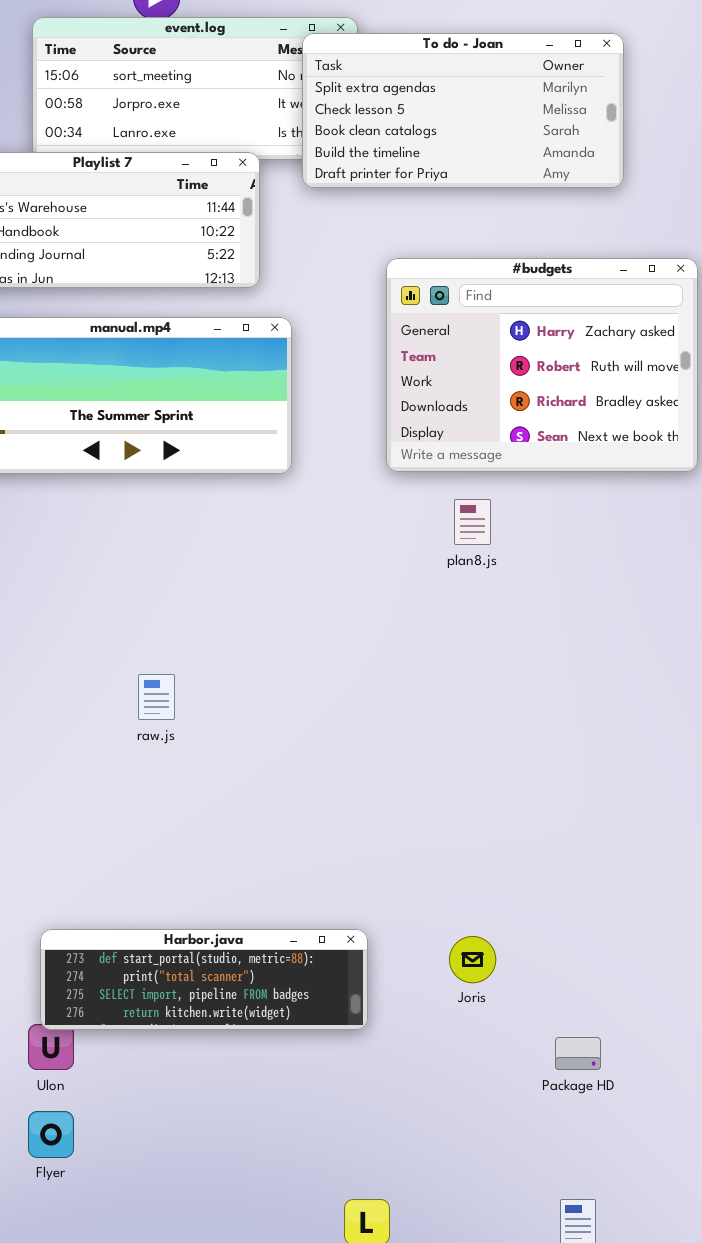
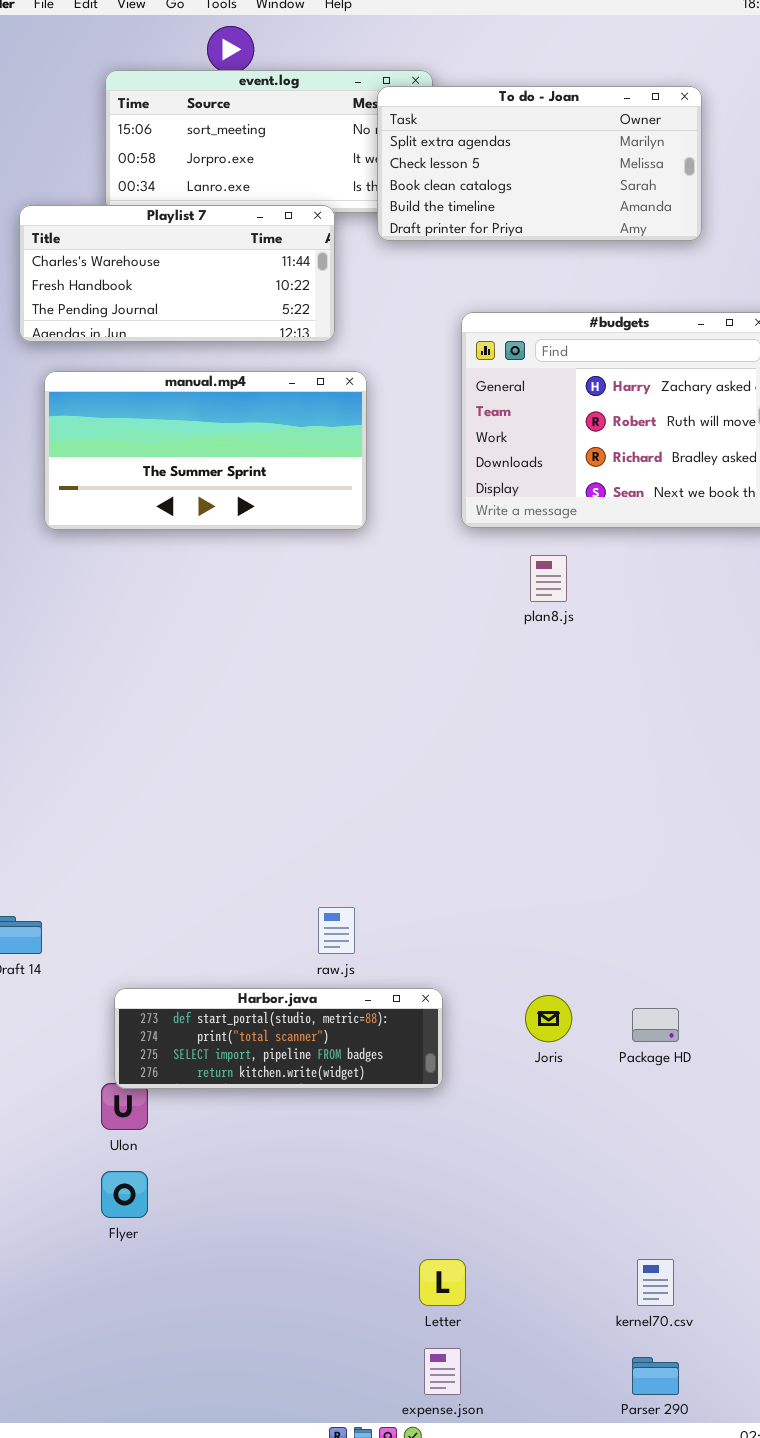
raw.js: [138,674,175,720] -> [318,907,355,954], moved
Package HD: [555,1037,601,1070] -> [632,1008,679,1042], moved

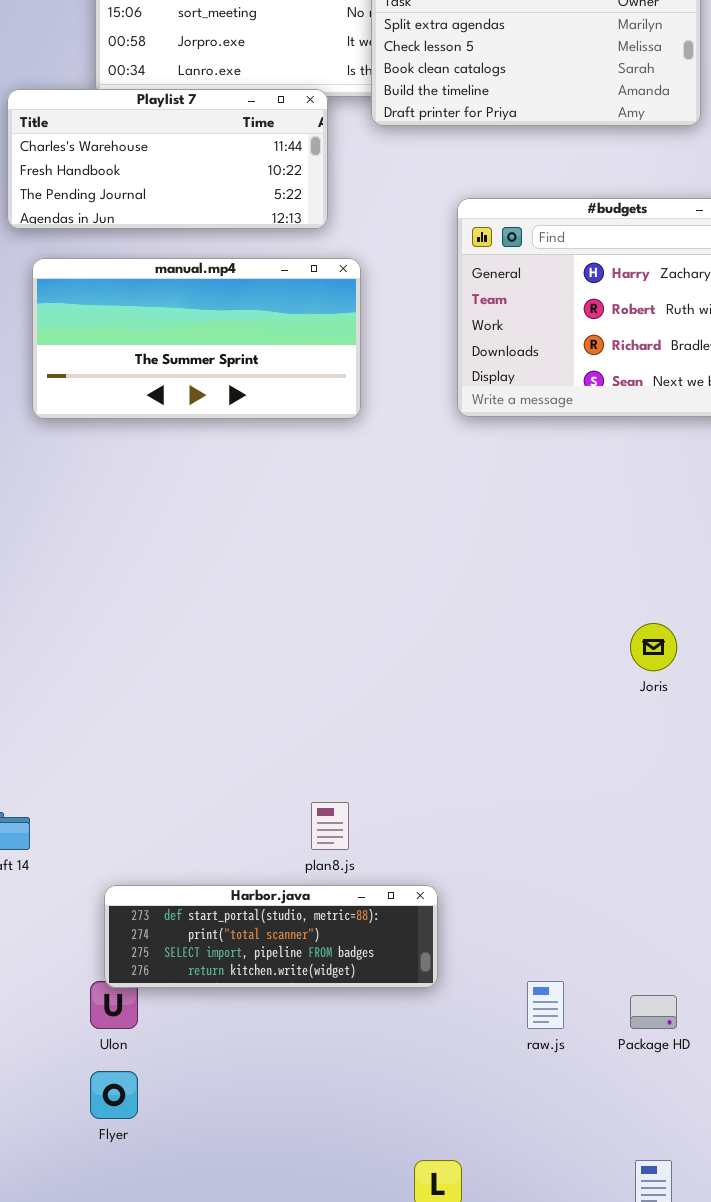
plan8.js: [530,555,567,602] -> [311,802,349,850], moved
raw.js: [318,907,355,954] -> [527,981,564,1029], moved
Joris: [525,995,572,1042] -> [630,623,677,671], moved
Package HD: [632,1008,679,1042] -> [630,995,677,1029], moved

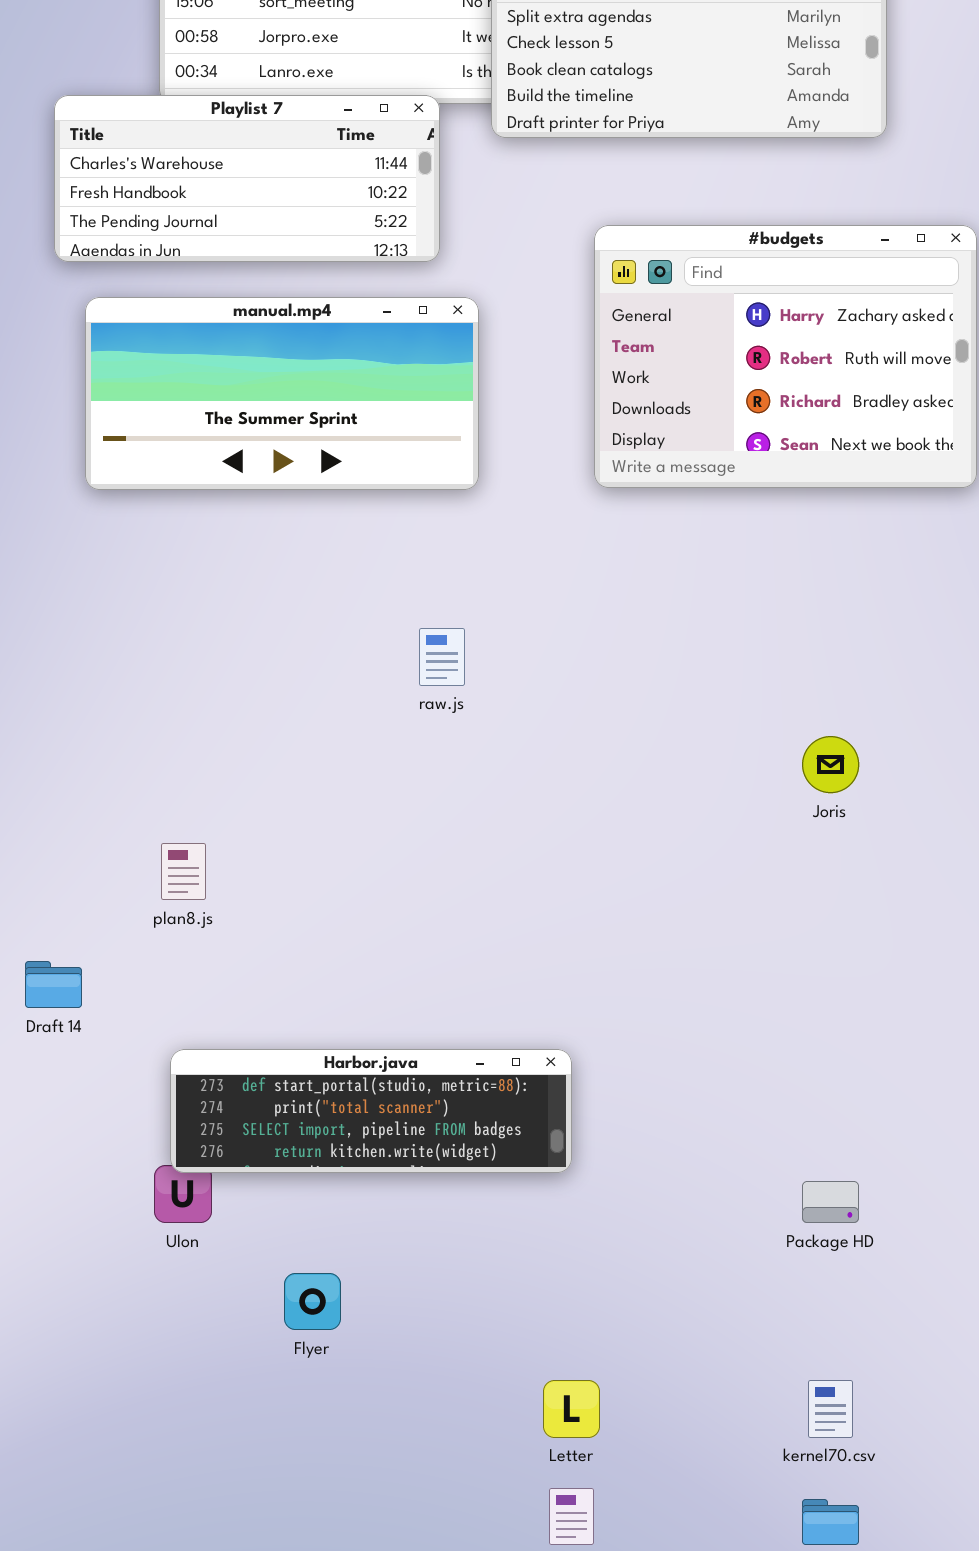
plan8.js: [311,802,349,850] -> [161,843,206,900], moved
raw.js: [527,981,564,1029] -> [419,628,465,686], moved
Flyer: [90,1071,138,1119] -> [284,1273,341,1330], moved

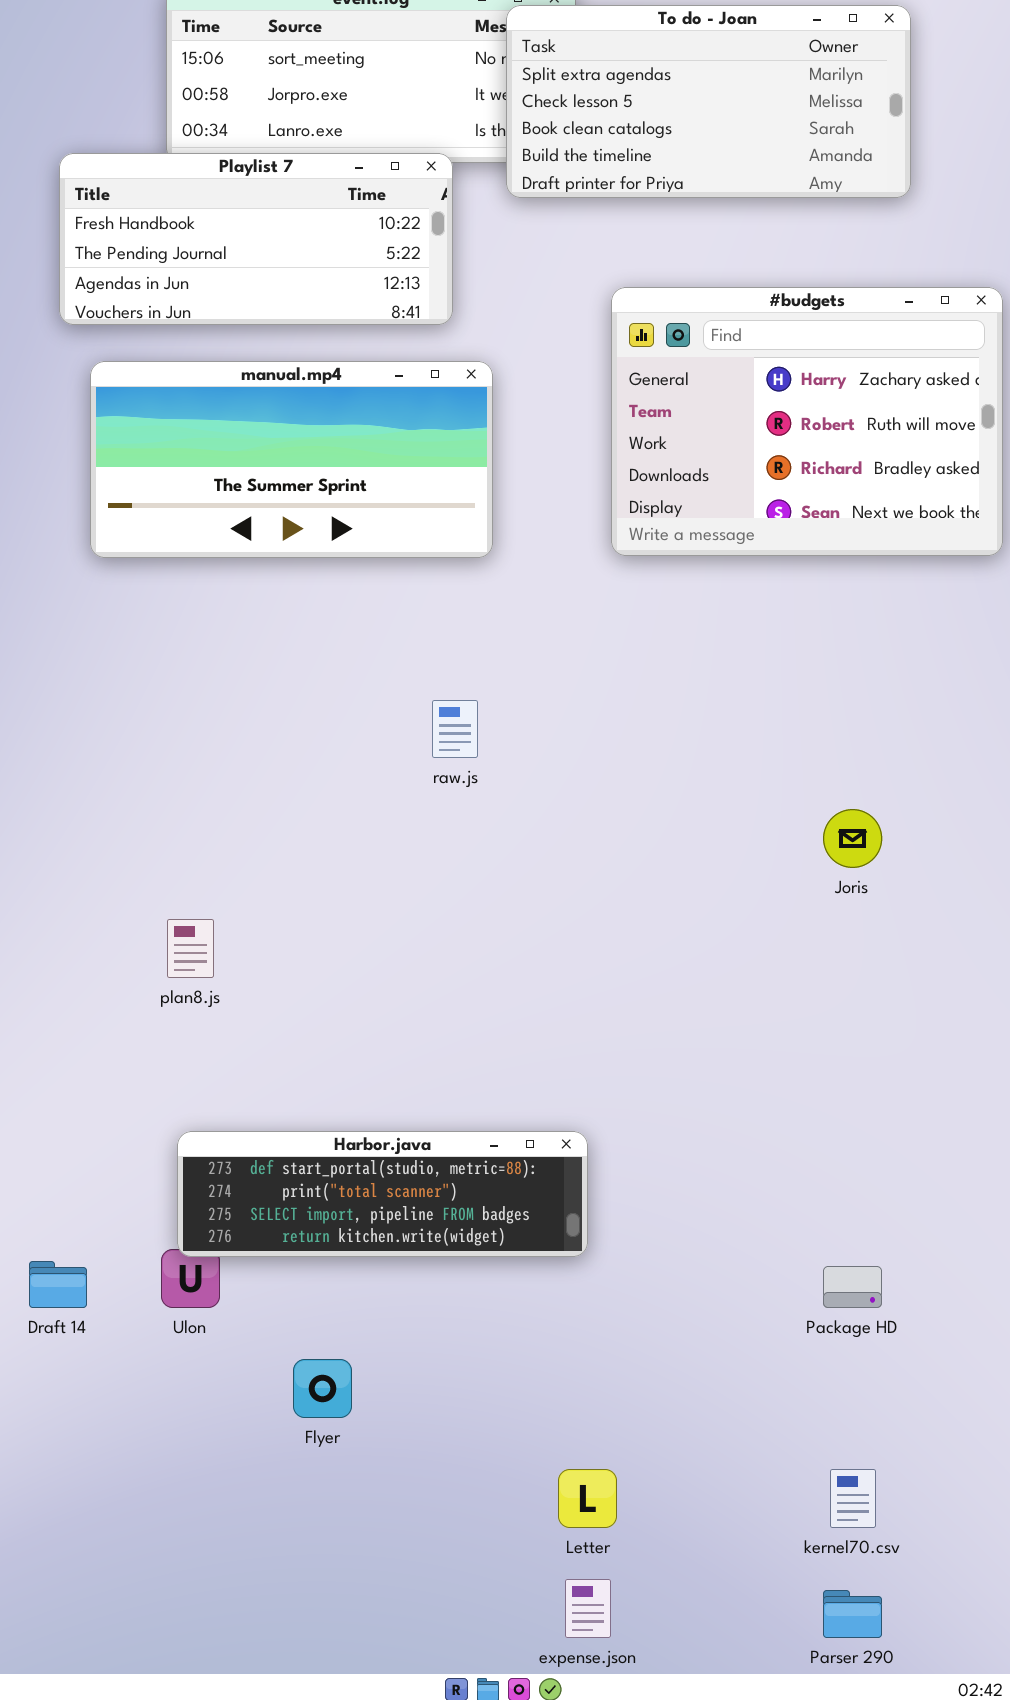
Playlist 7: [54,95,440,262] -> [59,153,453,325], scrolled down 1 row
Draft 14: [25,961,82,1008] -> [29,1261,87,1308], moved

